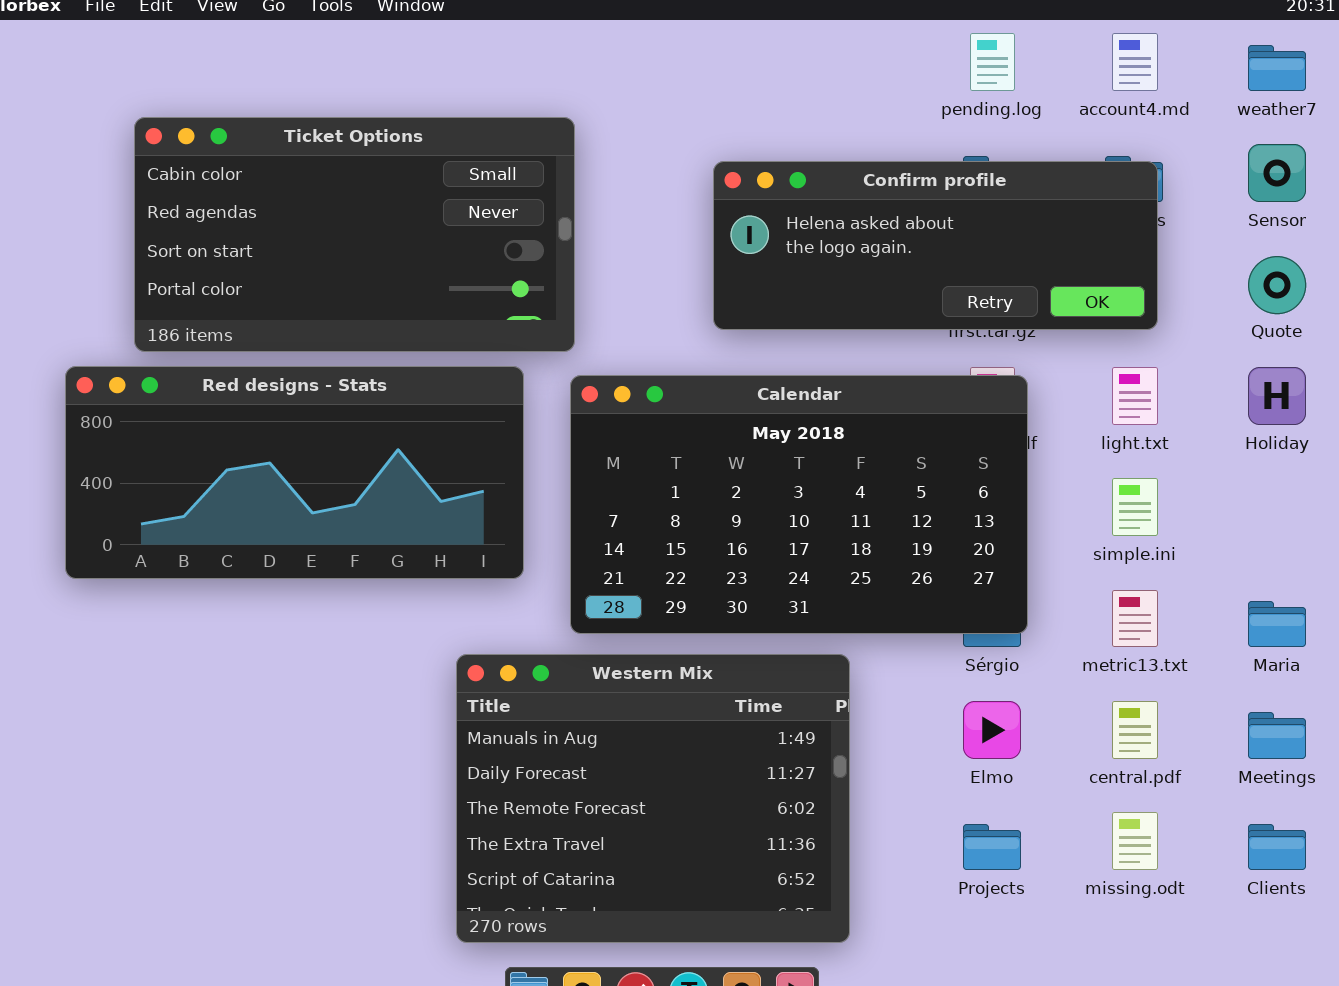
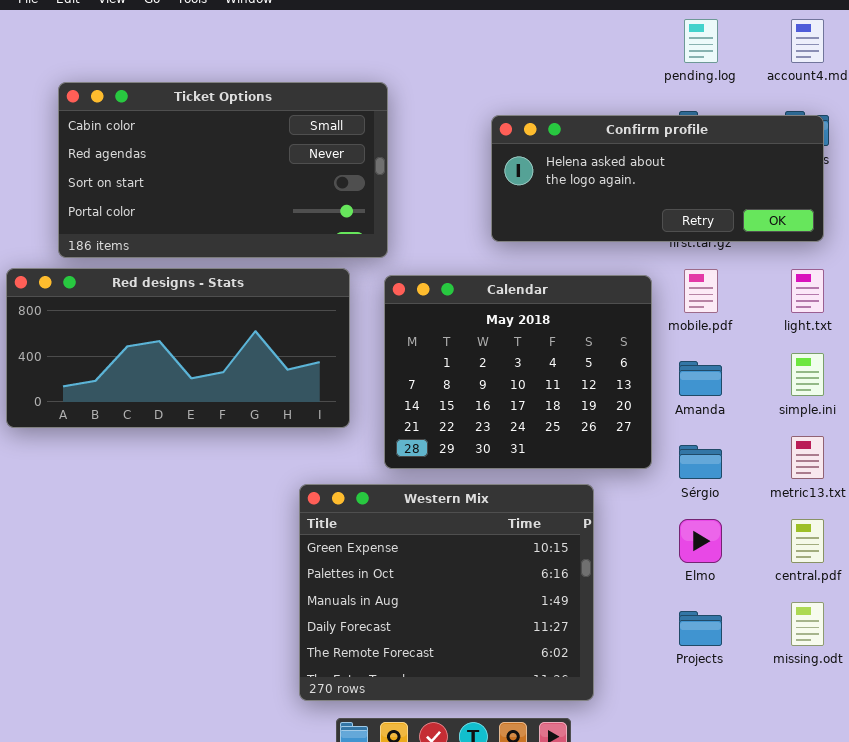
Calendar: [570,375,1028,634] -> [384,275,652,469], resized
Western Mix: [456,654,850,943] -> [299,484,594,701], scrolled up 2 rows

